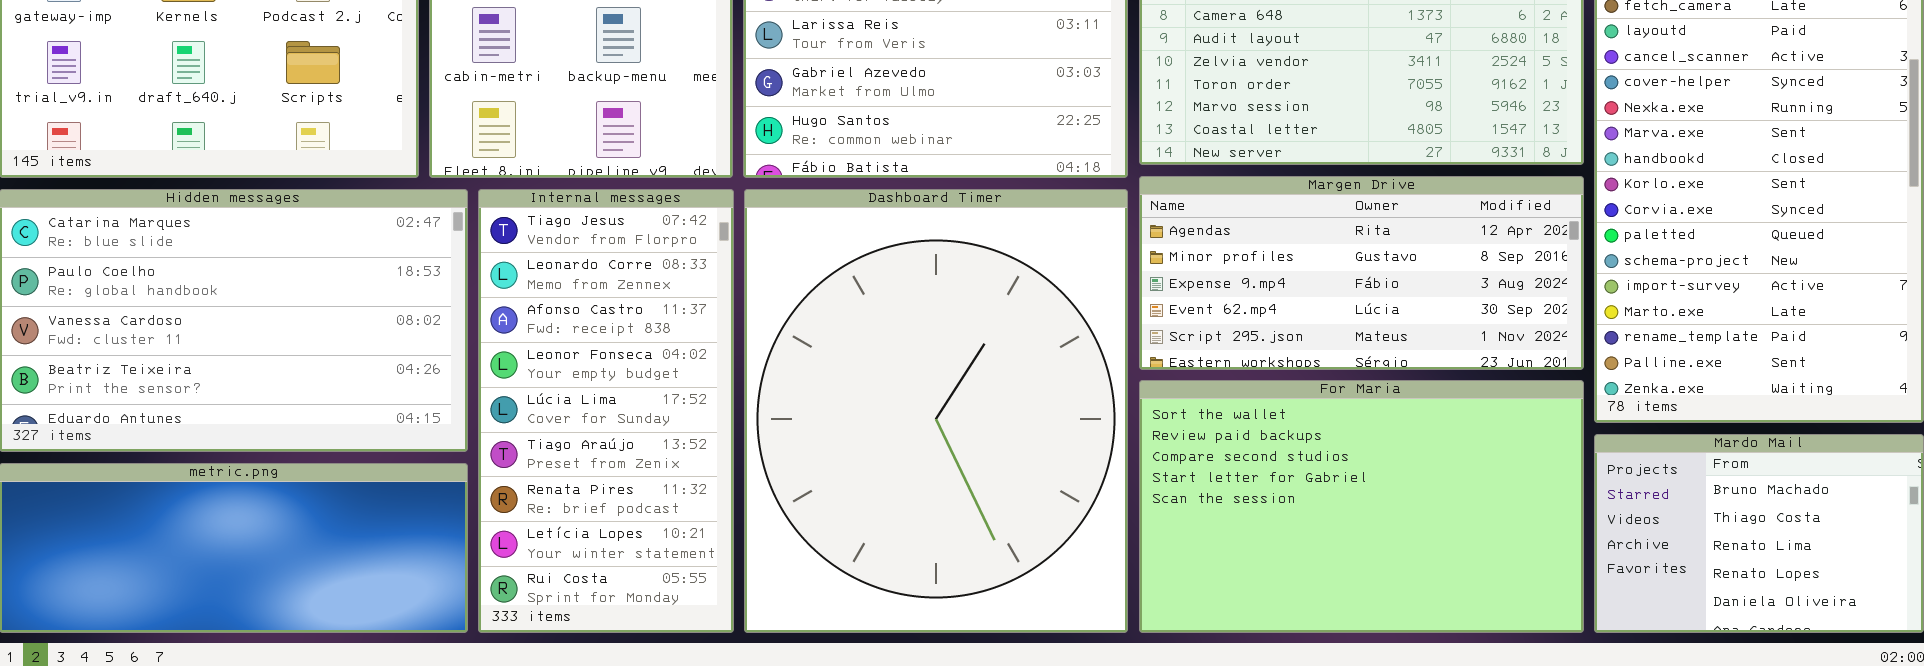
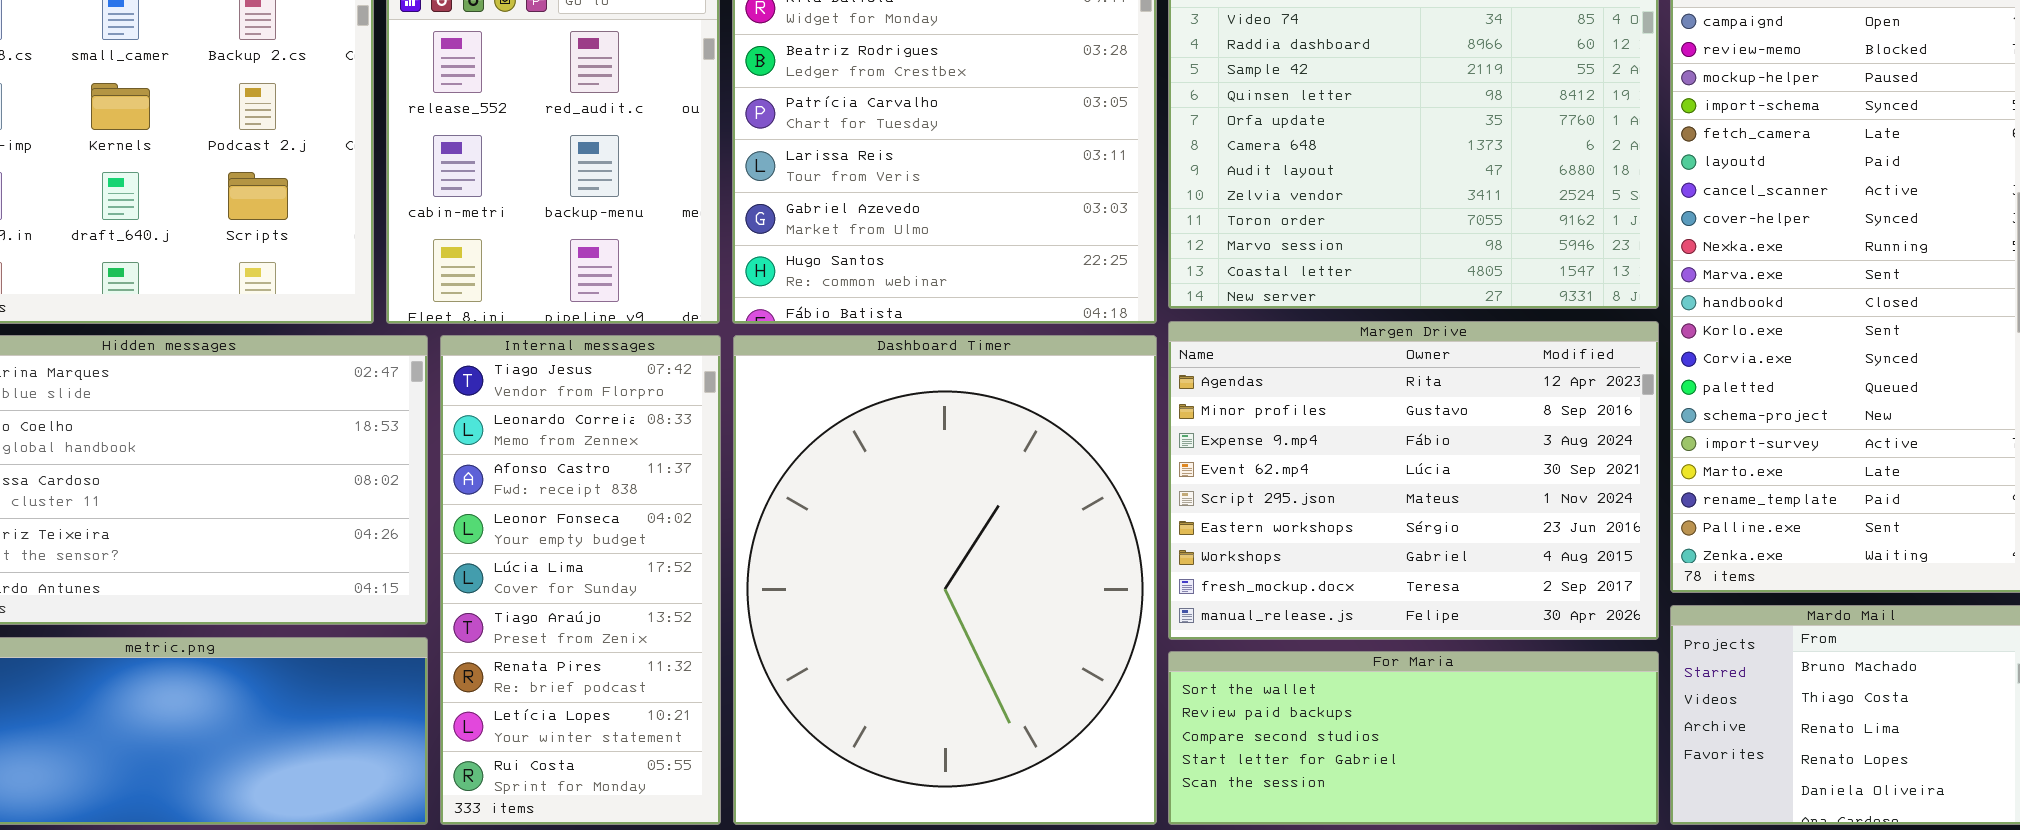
Margen Drive: [1139,176,1584,370] -> [1168,321,1659,640], resized
For Maria: [1139,380,1584,633] -> [1168,651,1659,825], resized

